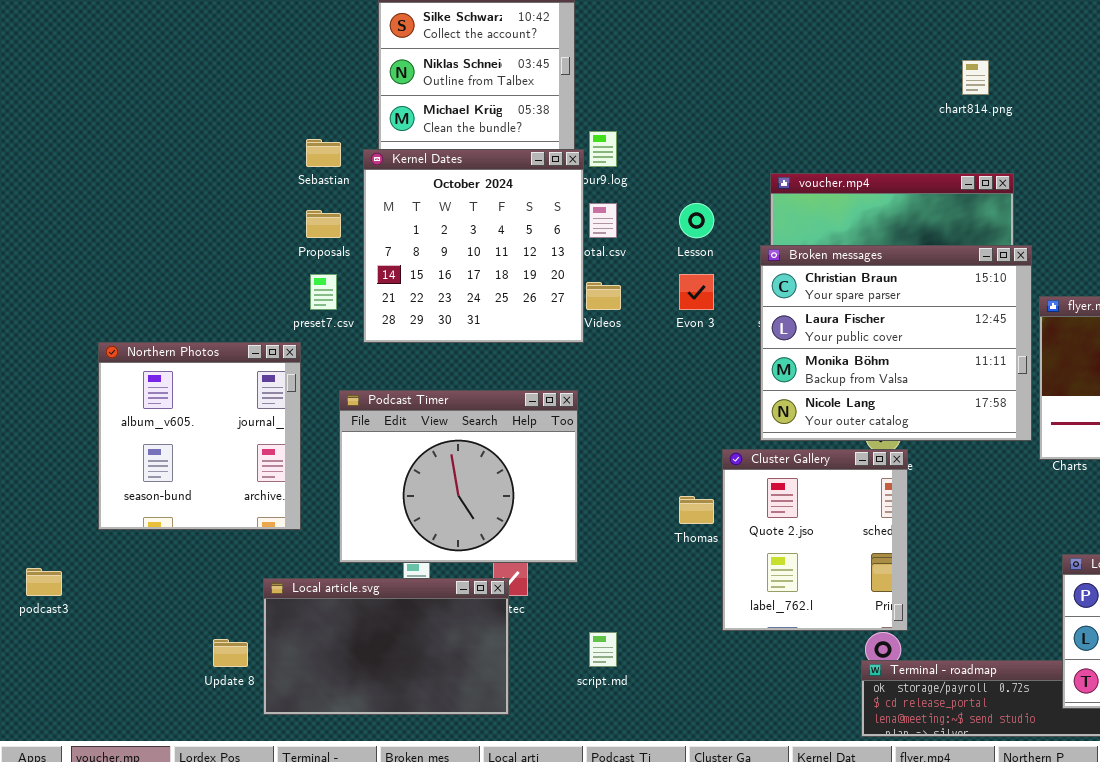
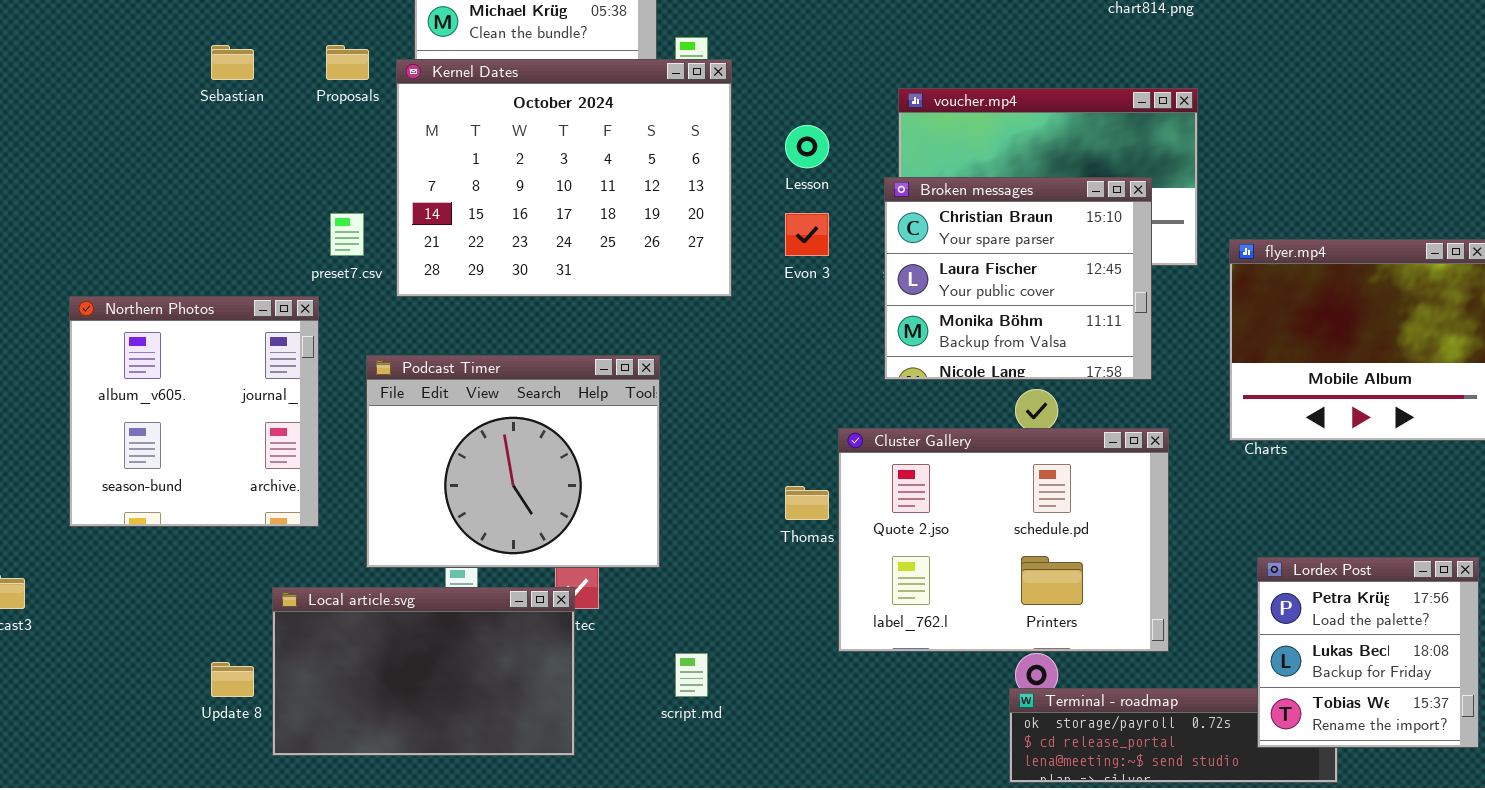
Sebastian: [306,139,341,167] -> [211,45,254,80], moved
Kernel Dates: [363,149,584,343] -> [396,59,732,297], resized
Proposals: [306,210,341,238] -> [326,45,369,80], moved
Broken messages: [760,245,1032,441] -> [884,177,1152,380], resized
Cluster Gallery: [722,449,908,631] -> [838,428,1169,652], resized

